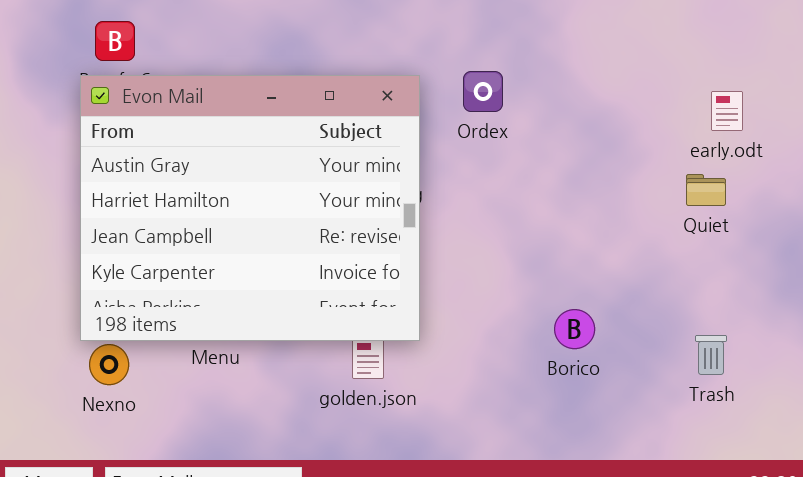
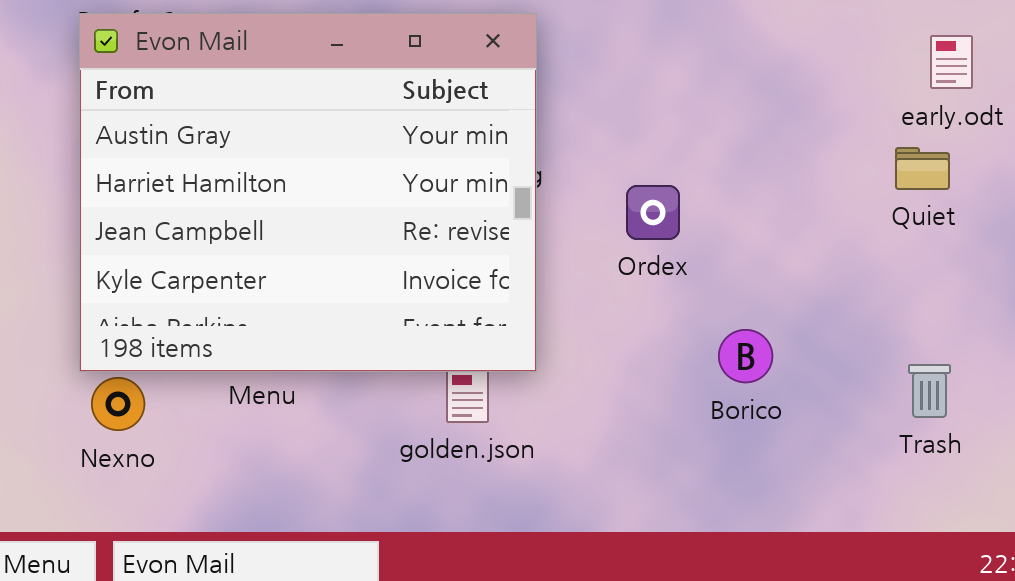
Ordex: [463,71,503,112] -> [626,185,680,240], moved

